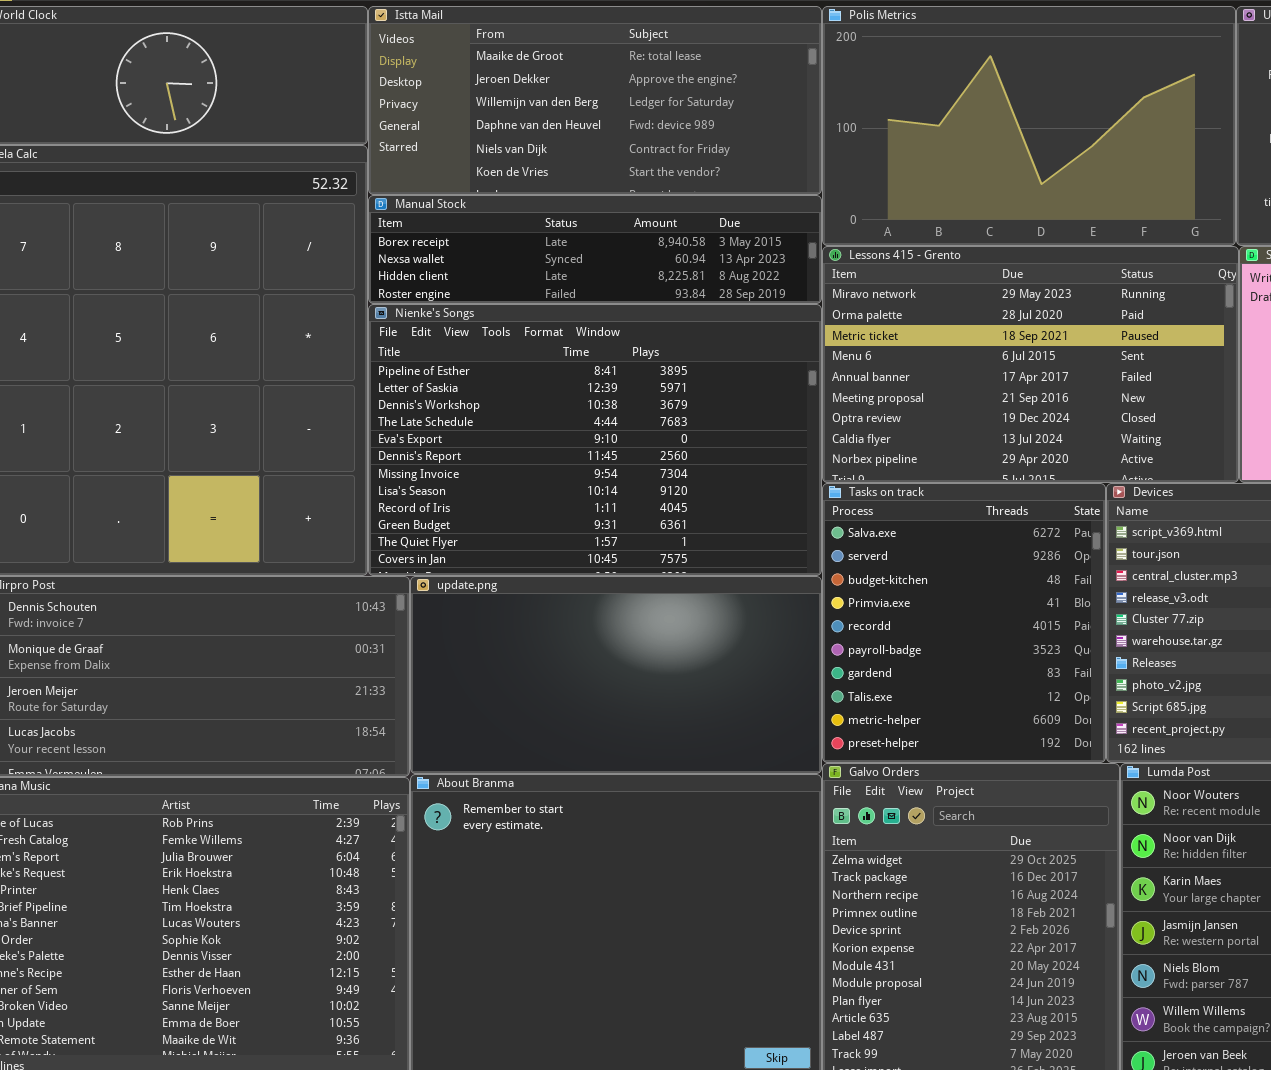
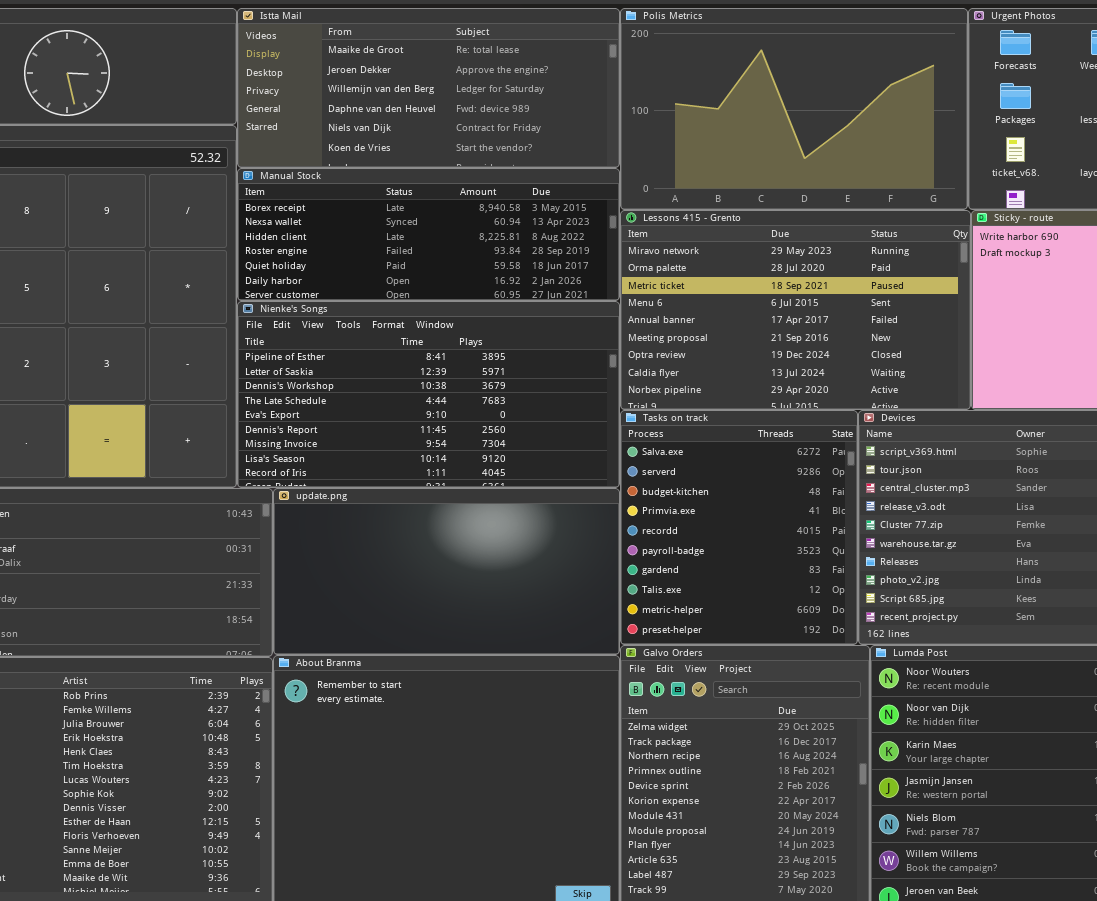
Manual Stock: [368,195,822,304] -> [237,168,620,301], resized
Nienke's Songs: [368,304,822,576] -> [237,301,620,488], resized

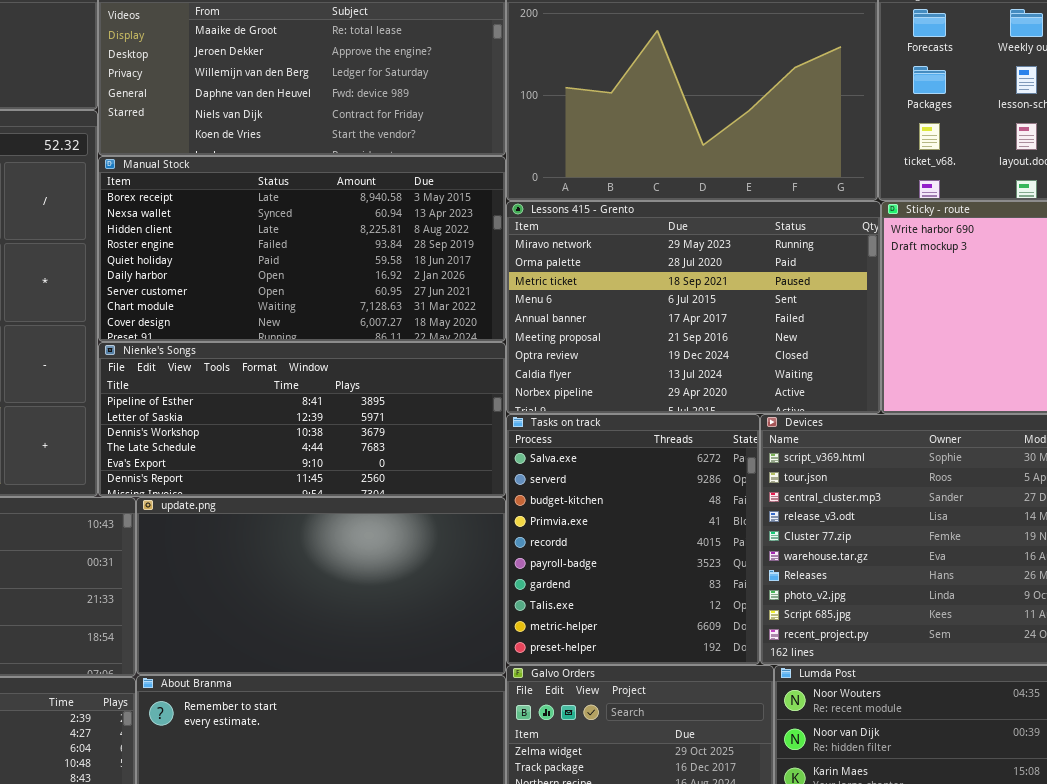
Manual Stock: [237,168,620,301] -> [98,156,506,342], resized
Nienke's Songs: [237,301,620,488] -> [98,342,506,497], resized

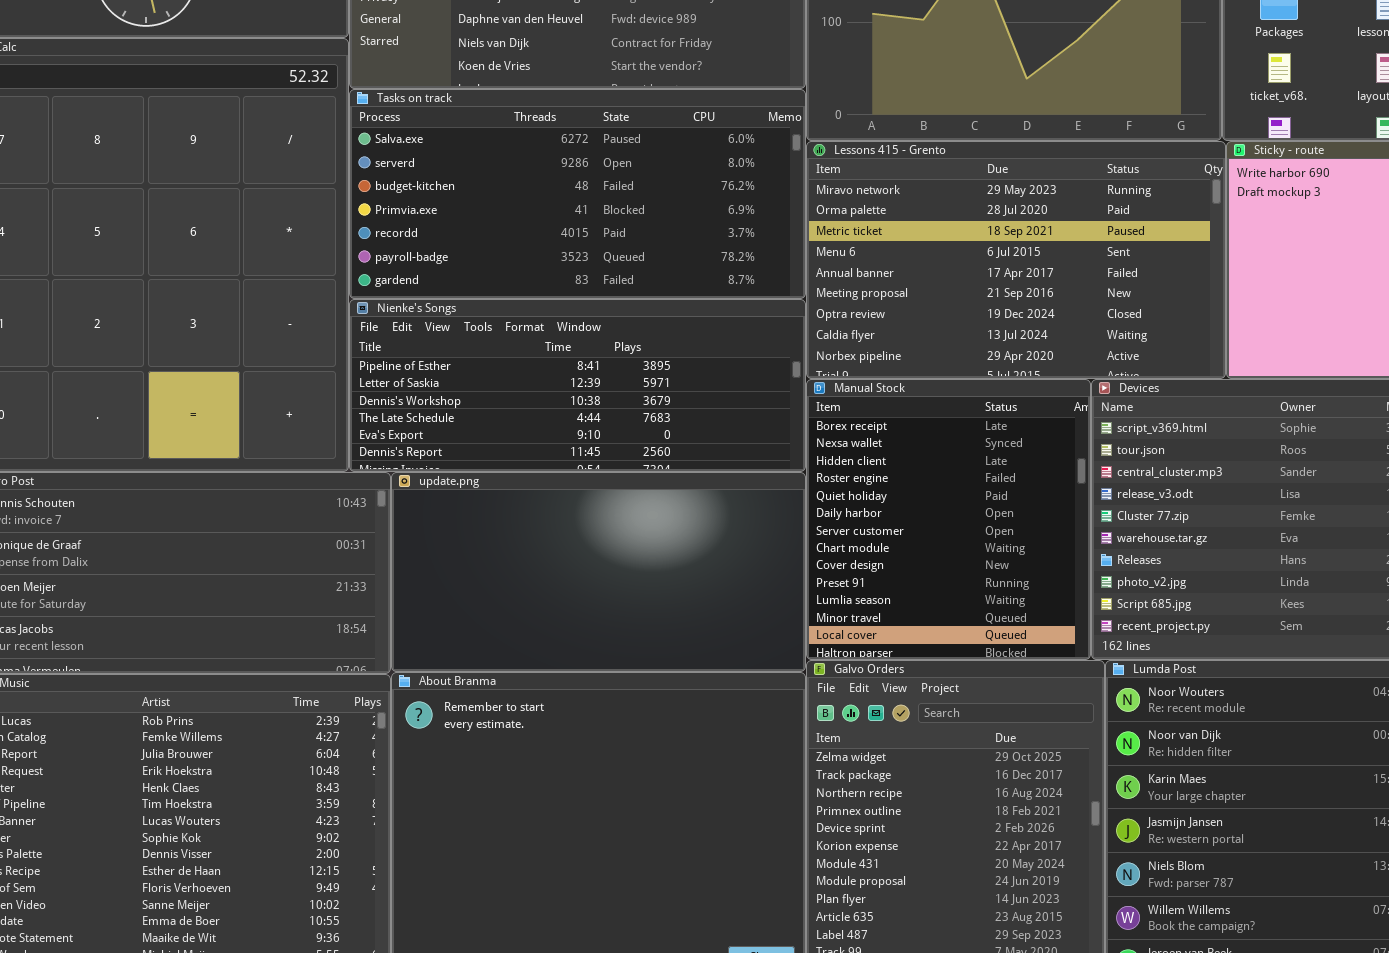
Manual Stock: [98,156,506,342] -> [806,379,1091,660], moved, resized
Tasks on track: [506,414,760,665] -> [349,89,806,299], moved, resized

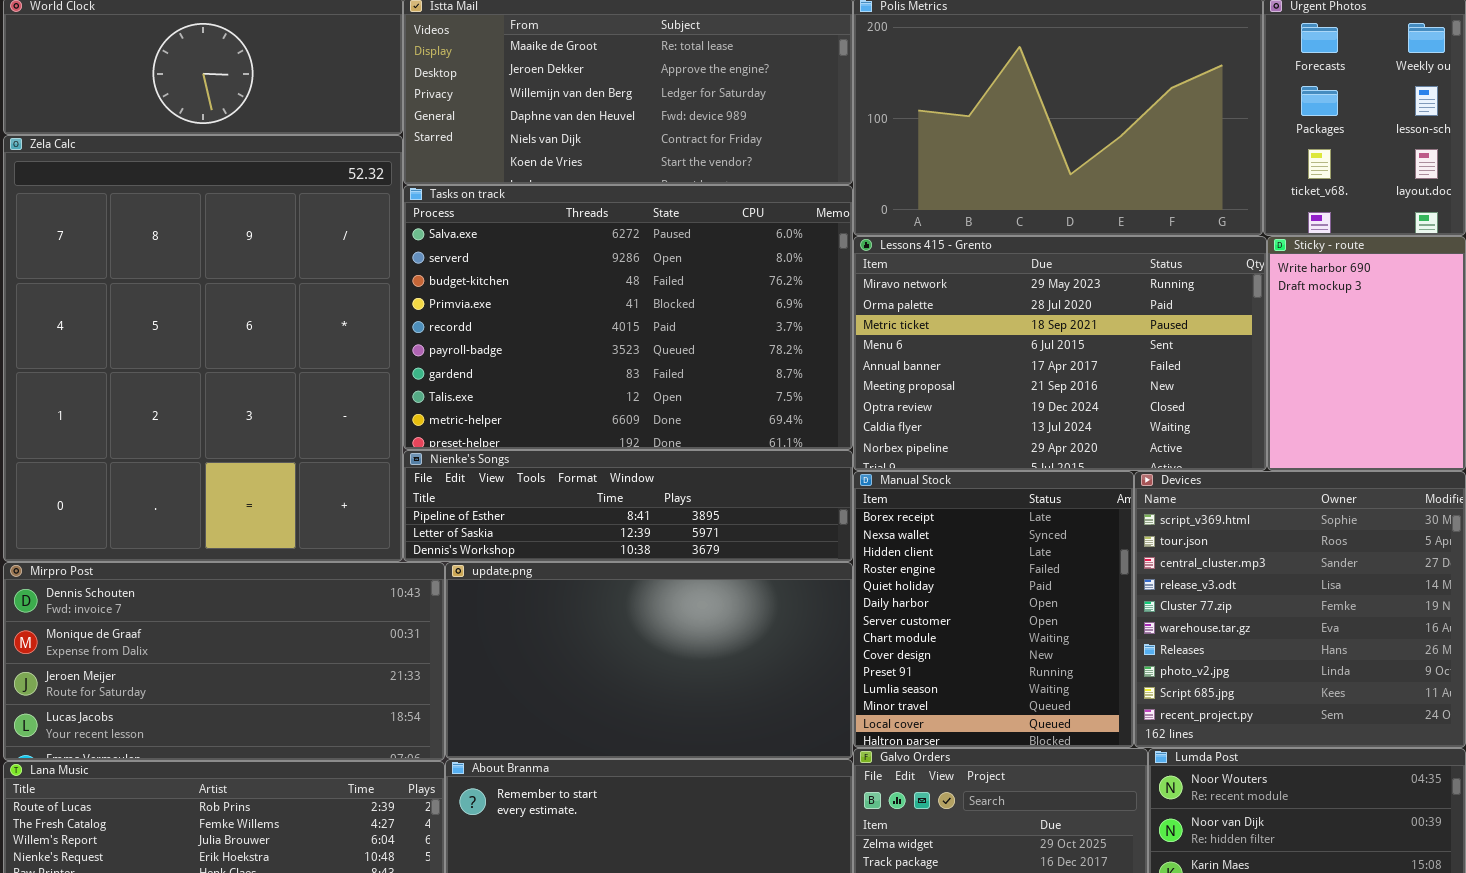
Tasks on track: [349,89,806,299] -> [403,185,853,450], resized
Nienke's Songs: [349,299,806,472] -> [403,450,853,562], resized

